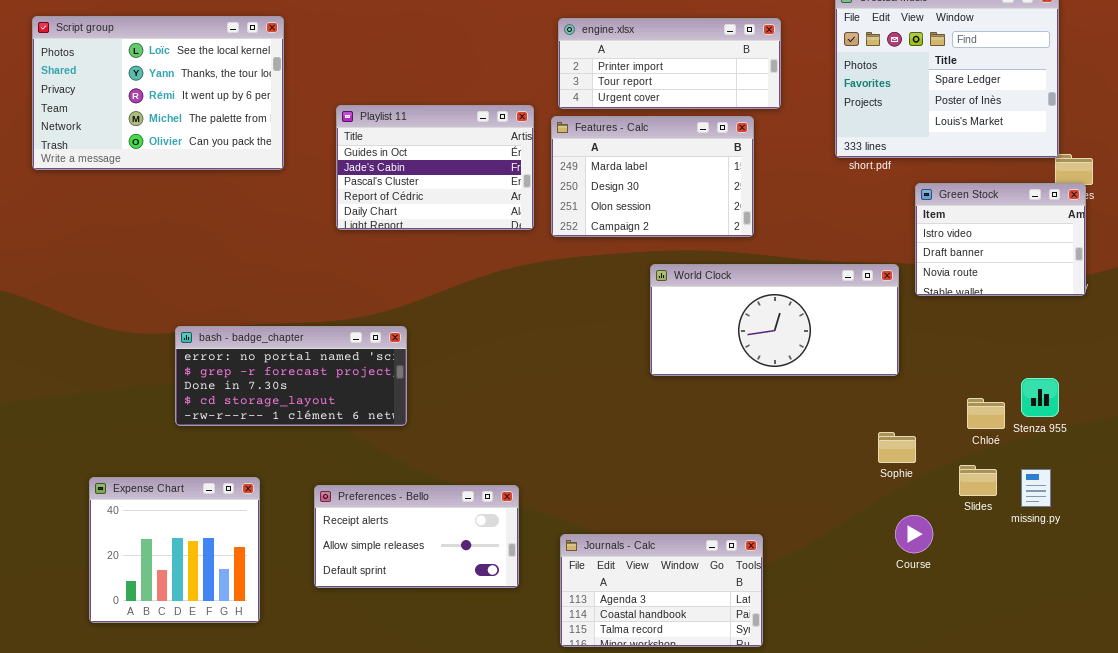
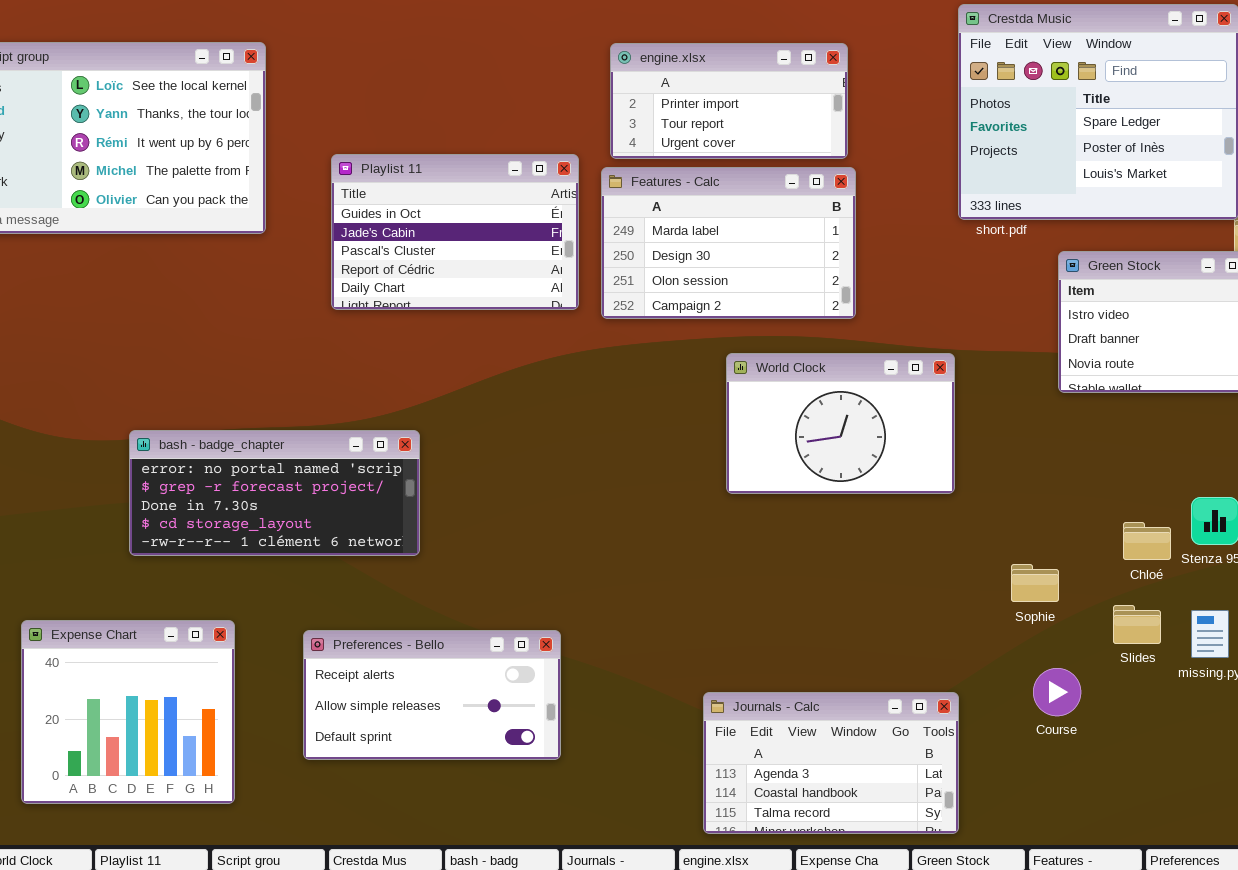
engine.xlsx: [558,18,781,109] -> [610,43,848,159], resized
World Clock: [650,264,899,376] -> [726,353,955,494], resized
Journals - Calc: [560,534,763,647] -> [703,692,959,834], moved

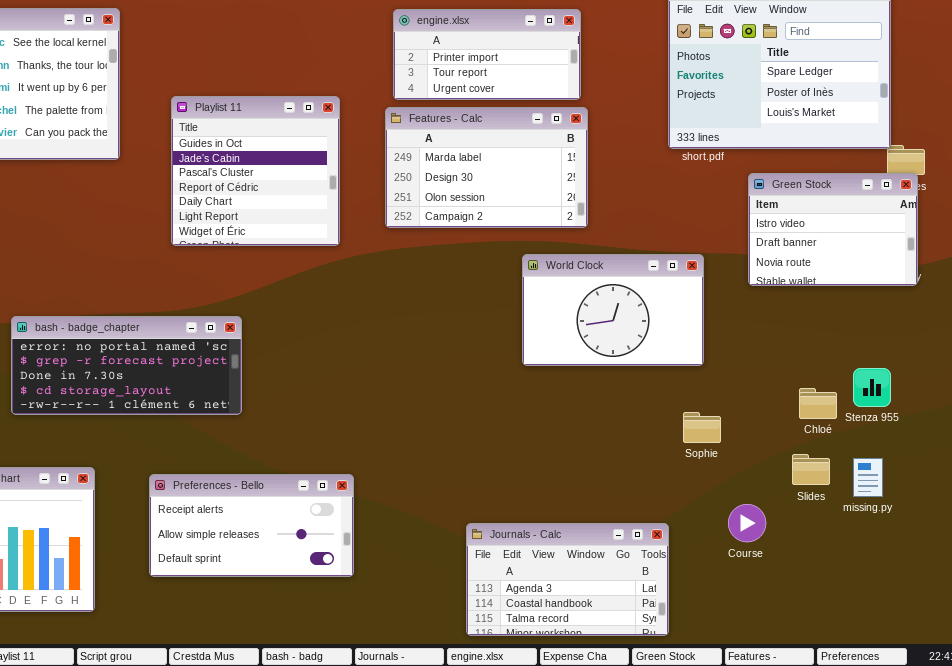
Playlist 11: [331,154,579,310] -> [171,96,340,246], resized
World Clock: [726,353,955,494] -> [522,254,704,366], moved
Sophie: [1011,564,1059,602] -> [683,412,721,443], moved

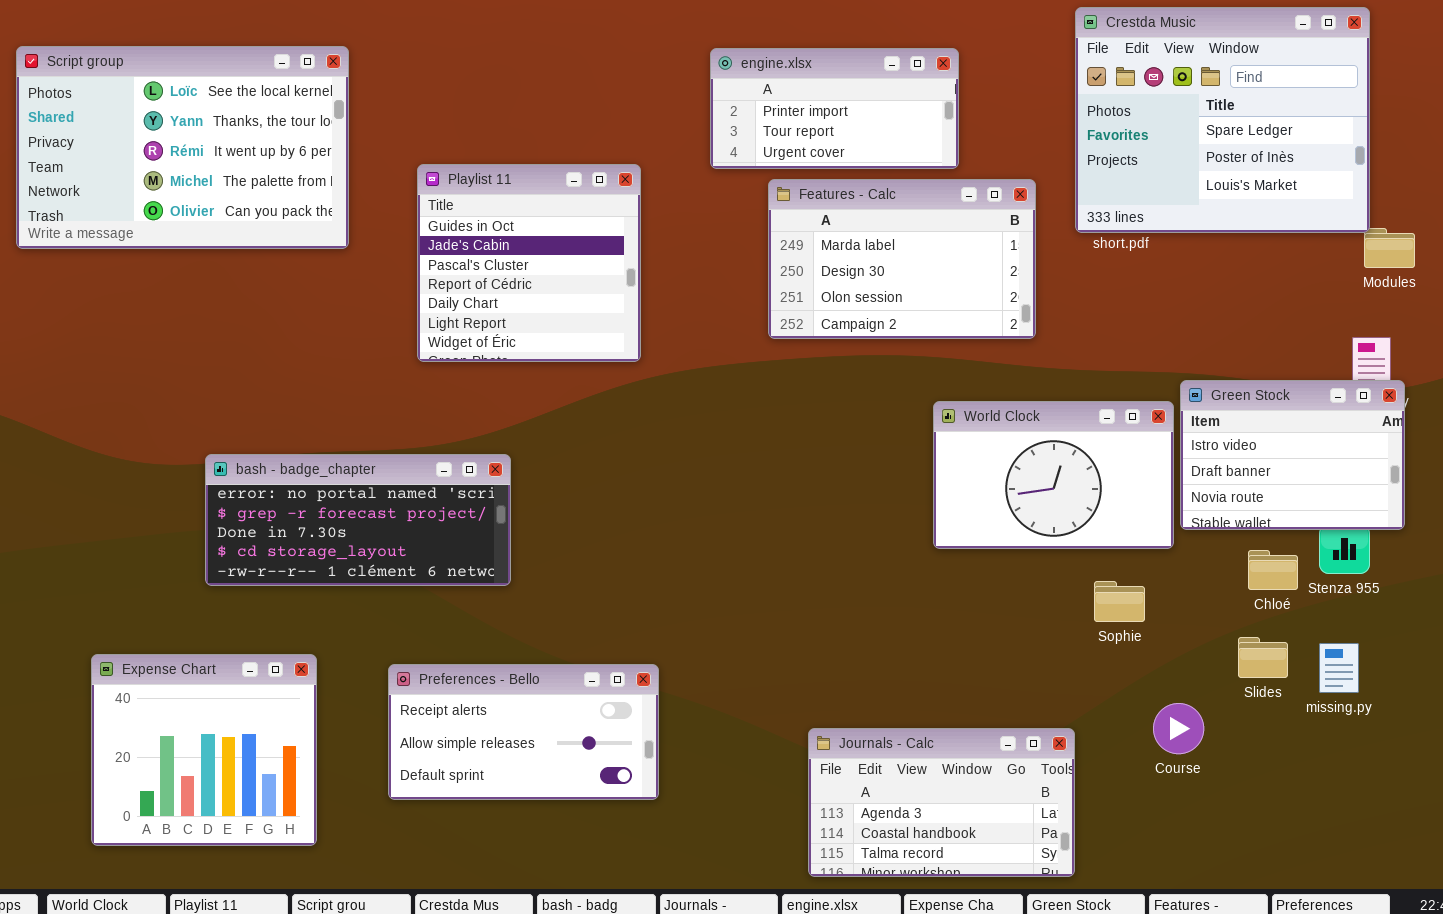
Features - Calc: [385,107,588,228] -> [768,179,1036,339], moved
Green Stock: [748,173,918,286] -> [1180,380,1405,530], moved
World Clock: [522,254,704,366] -> [933,401,1174,549], moved

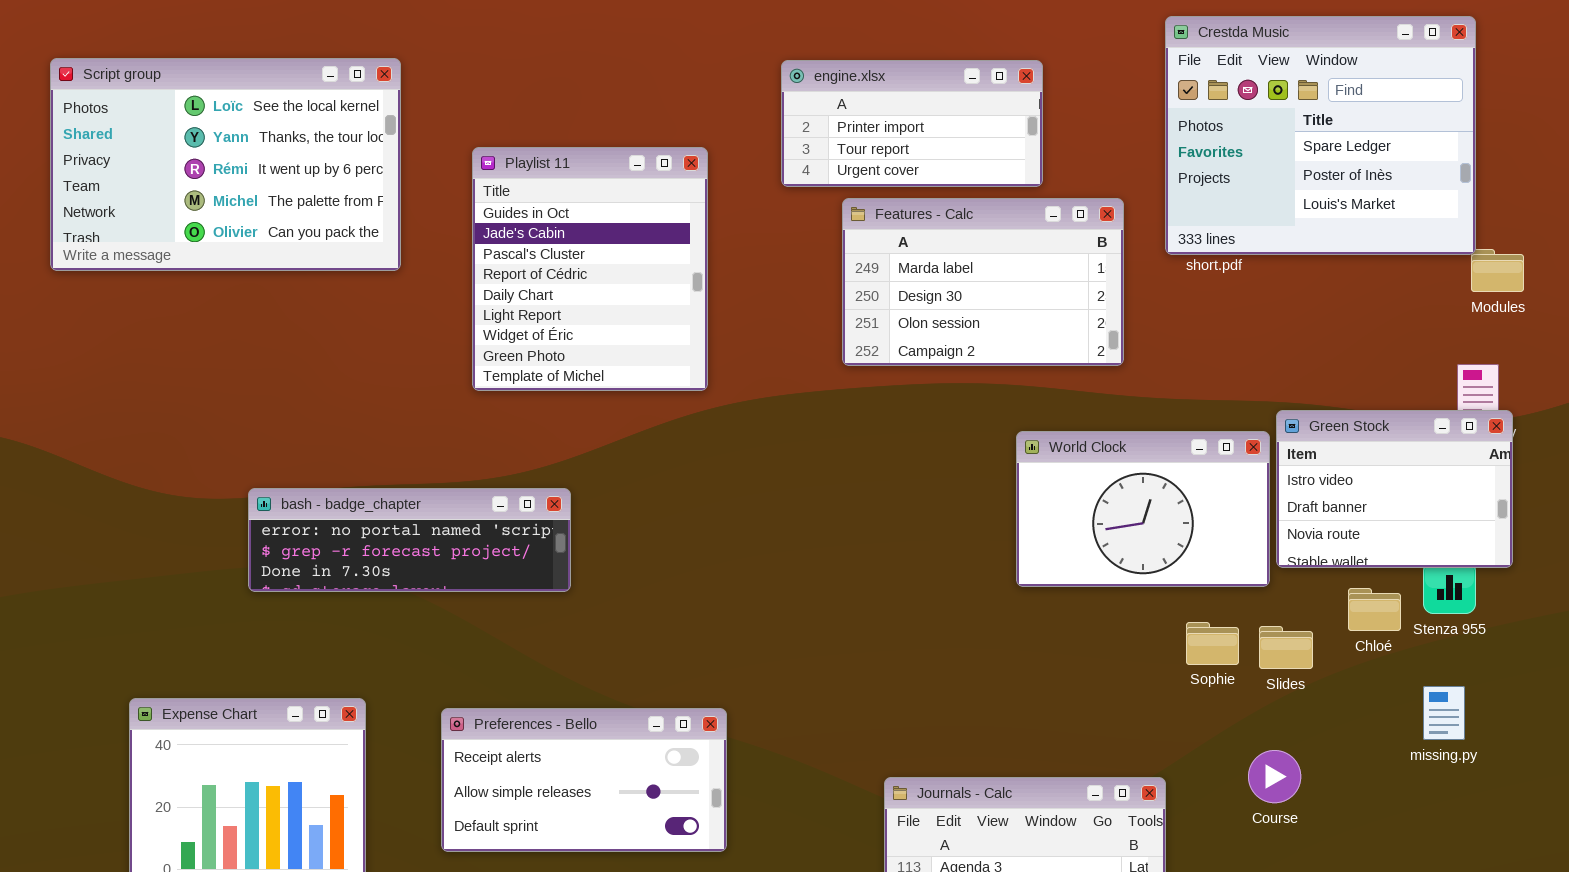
Playlist 11: [417,164,641,362] -> [472,147,708,391], resized
bash - badge_chapter: [205,454,511,586] -> [248,488,571,592], resized
Slides: [1238,637,1288,678] -> [1259,626,1313,669], moved

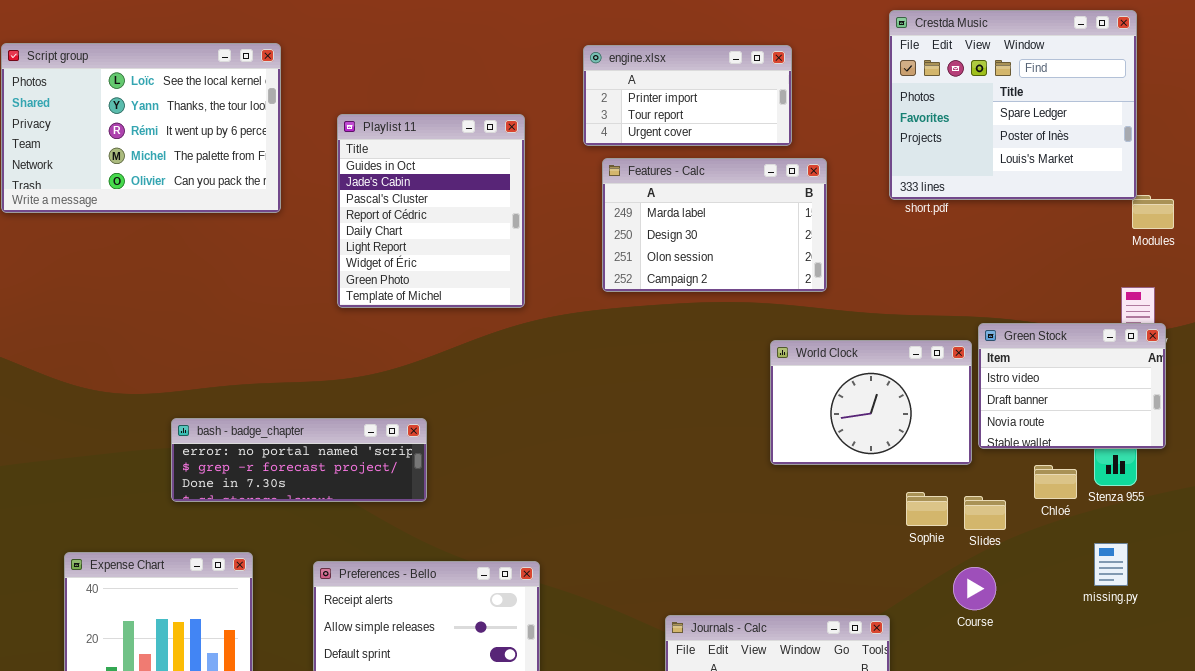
Features - Calc: [842,198,1124,366] -> [602,158,827,292], moved
bash - badge_chapter: [248,488,571,592] -> [171,418,427,502], moved
Course: [1248,750,1301,803] -> [953,567,996,610], moved

